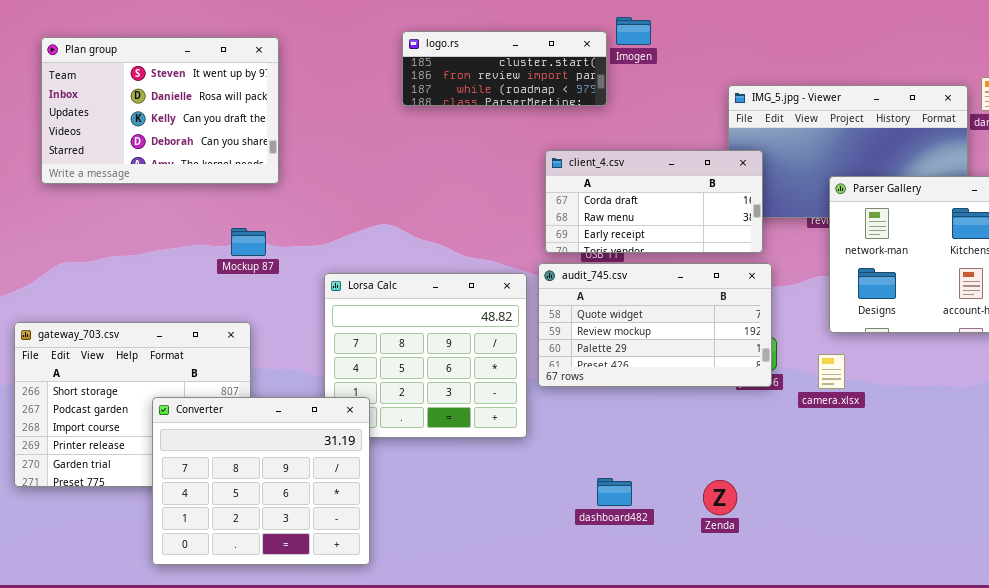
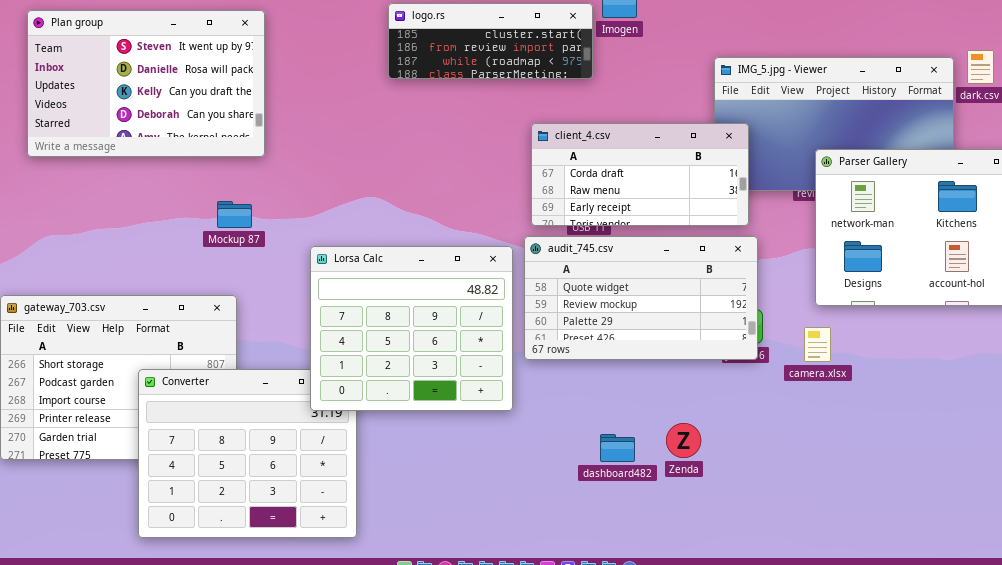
Lorsa Calc: [324,273,527,438] -> [310,246,513,411], raised
dashboard482: [597,478,632,506] -> [600,434,635,462], moved
Zenda: [703,480,737,515] -> [666,423,701,458], moved

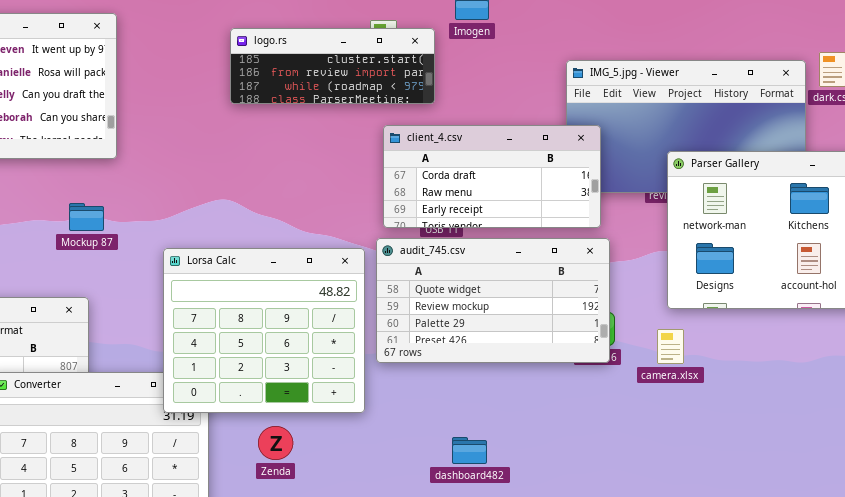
logo.rs: [388,3,593,79] -> [230,28,435,104], moved
Zenda: [666,423,701,458] -> [258,426,293,460], moved

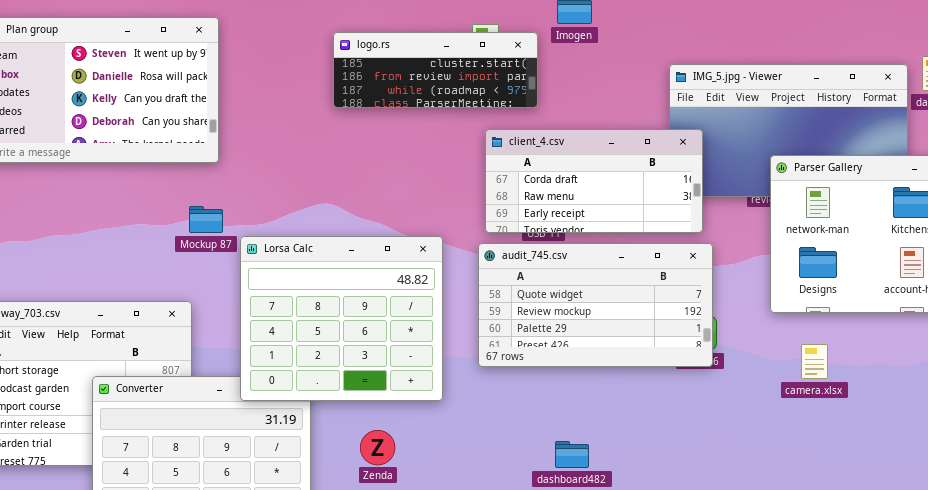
Mockup 87: [69,203,104,231] -> [189,206,223,233], moved
Lorsa Calc: [163,248,365,413] -> [240,236,443,401], moved
camera.xlsx: [657,329,684,364] -> [801,344,828,379], moved

